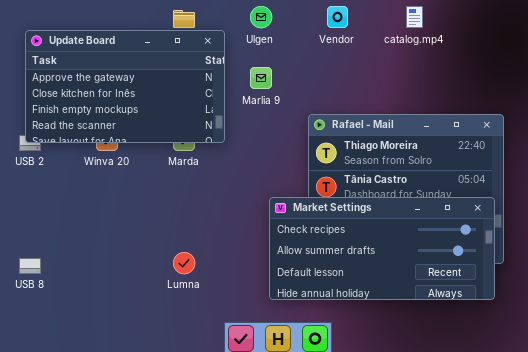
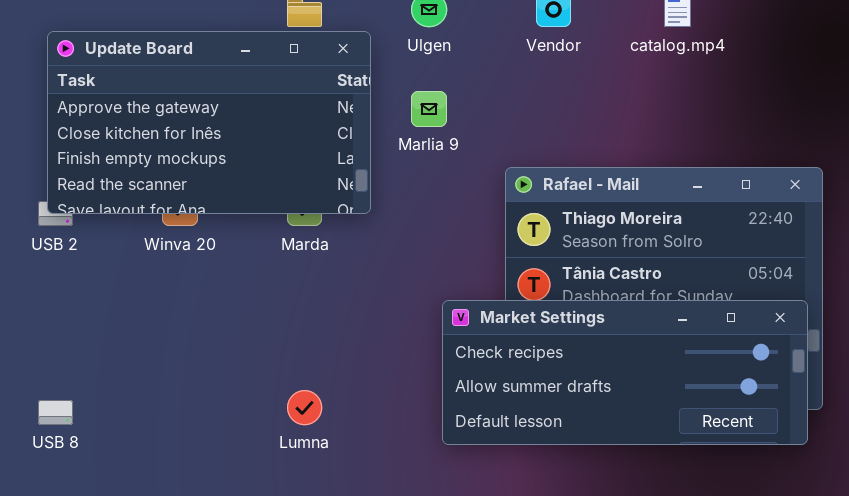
Market Settings: [269,197,495,300] -> [442,300,808,445], resized

